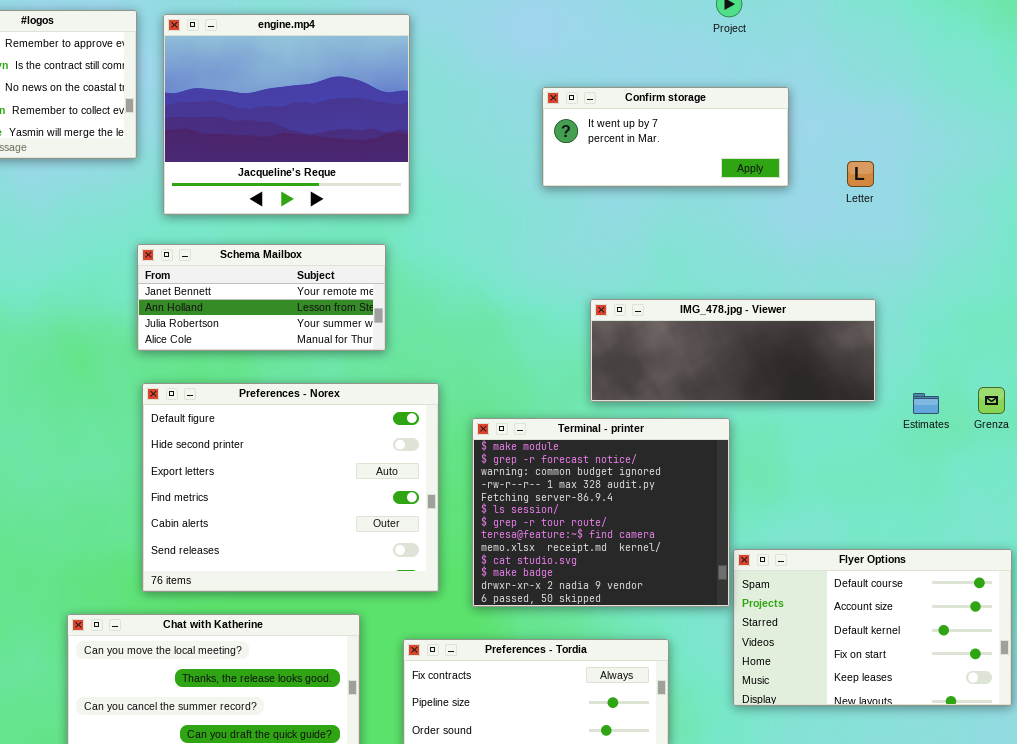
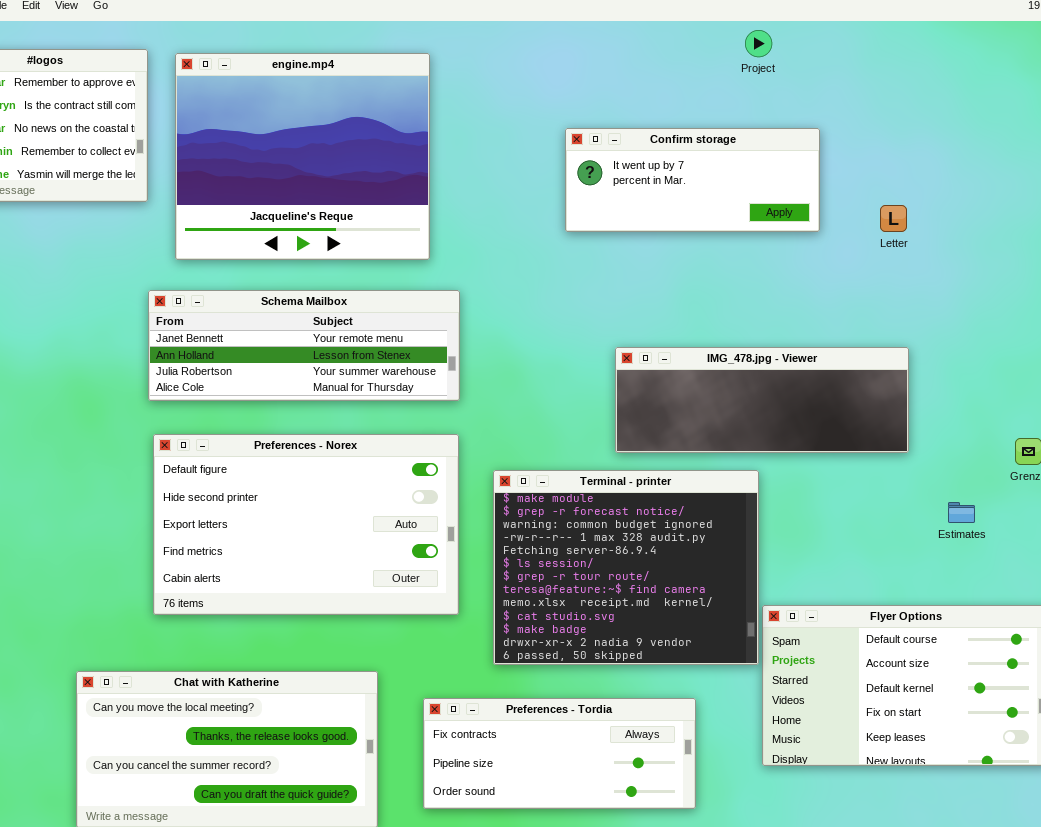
Schema Mailbox: [137,244,386,351] -> [148,290,460,401], resized
Preferences - Norex: [142,383,439,592] -> [153,434,459,615], resized
Estimates: [913,393,939,414] -> [948,502,975,523], moved

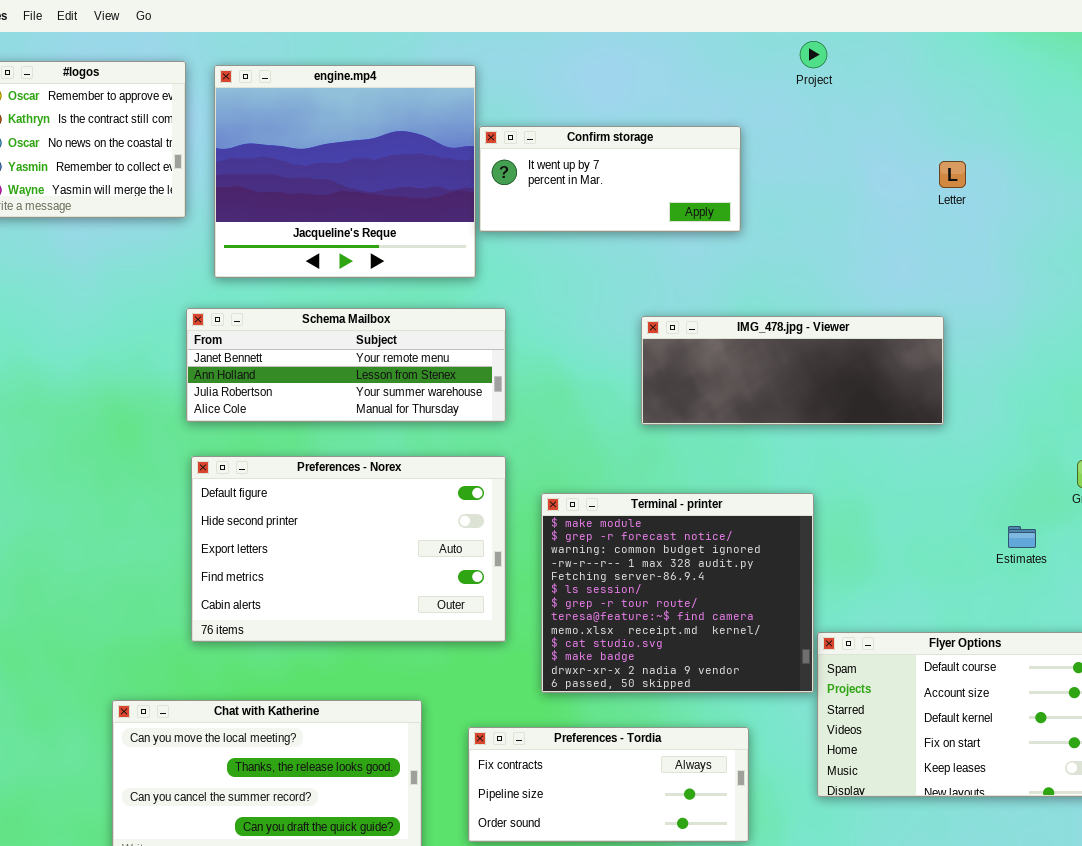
Confirm storage: [565,128,820,232] -> [479,126,741,232], moved
Letter: [880,205,907,232] -> [939,161,966,188], moved
IMG_478.jpg - Viewer: [615,347,909,453] -> [641,316,944,425], moved

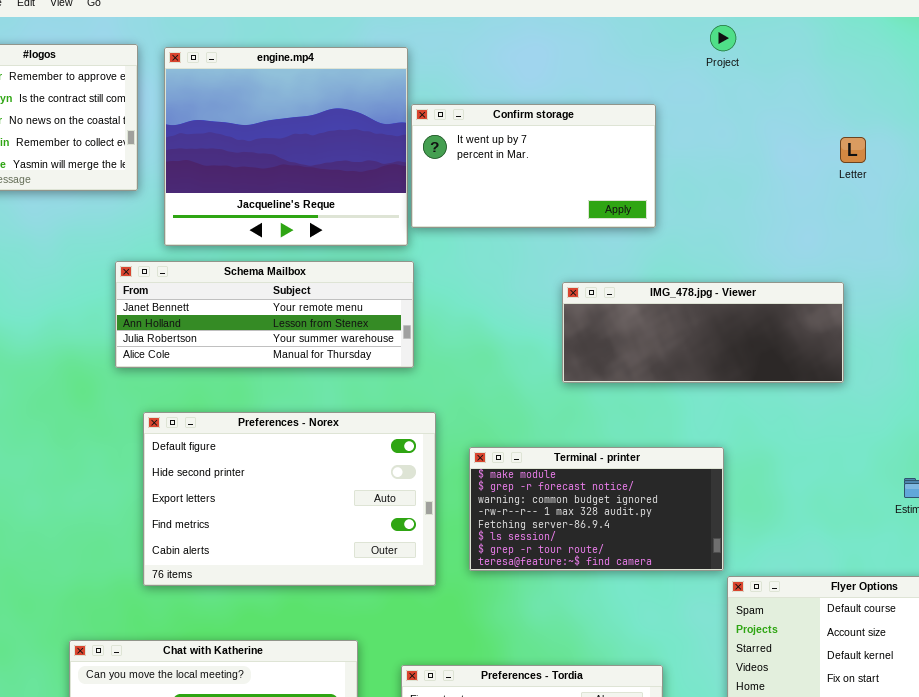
Confirm storage: [479,126,741,232] -> [411,104,656,228], resized
Schema Mailbox: [186,308,506,422] -> [115,261,414,368], moved
Terminal - printer: [541,493,814,693] -> [469,447,724,571], resized

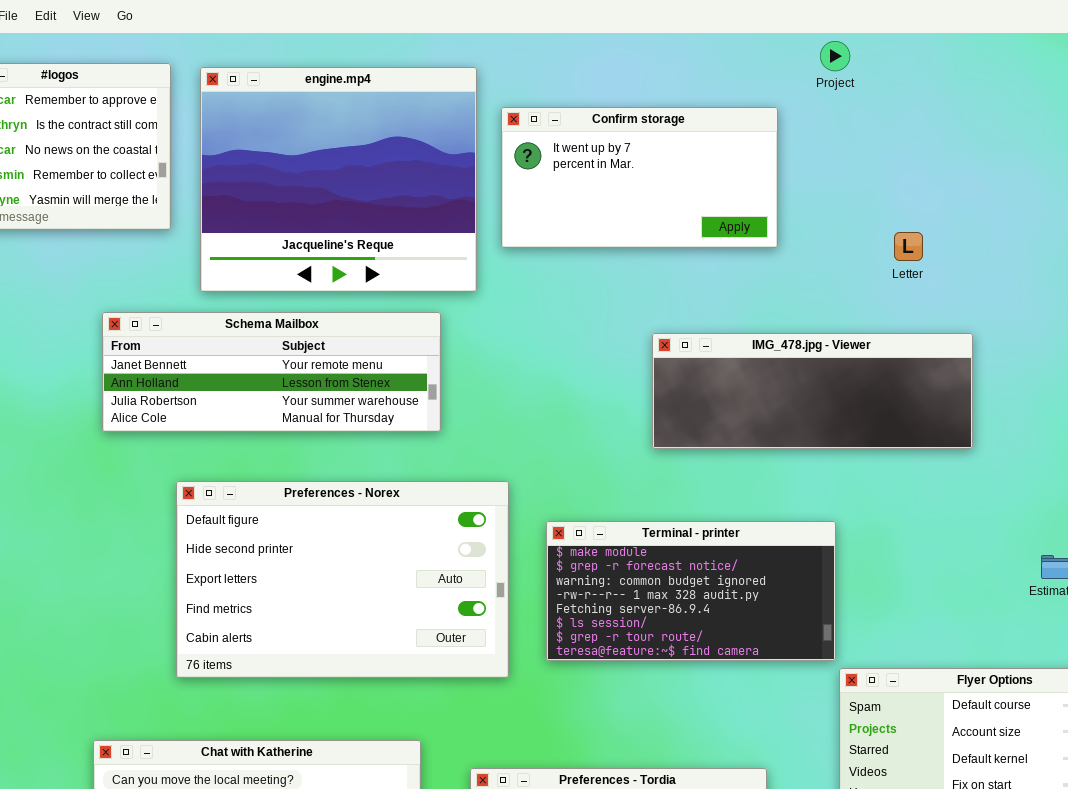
Confirm storage: [411,104,656,228] -> [501,107,778,248], moved
Letter: [840,137,866,163] -> [894,232,923,261], moved
Schema Mailbox: [115,261,414,368] -> [102,312,441,432], moved

